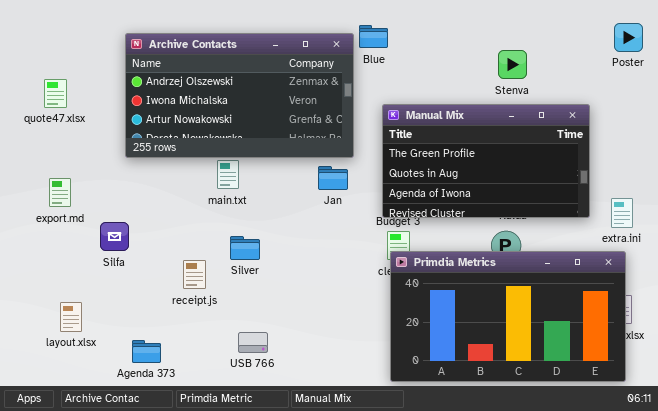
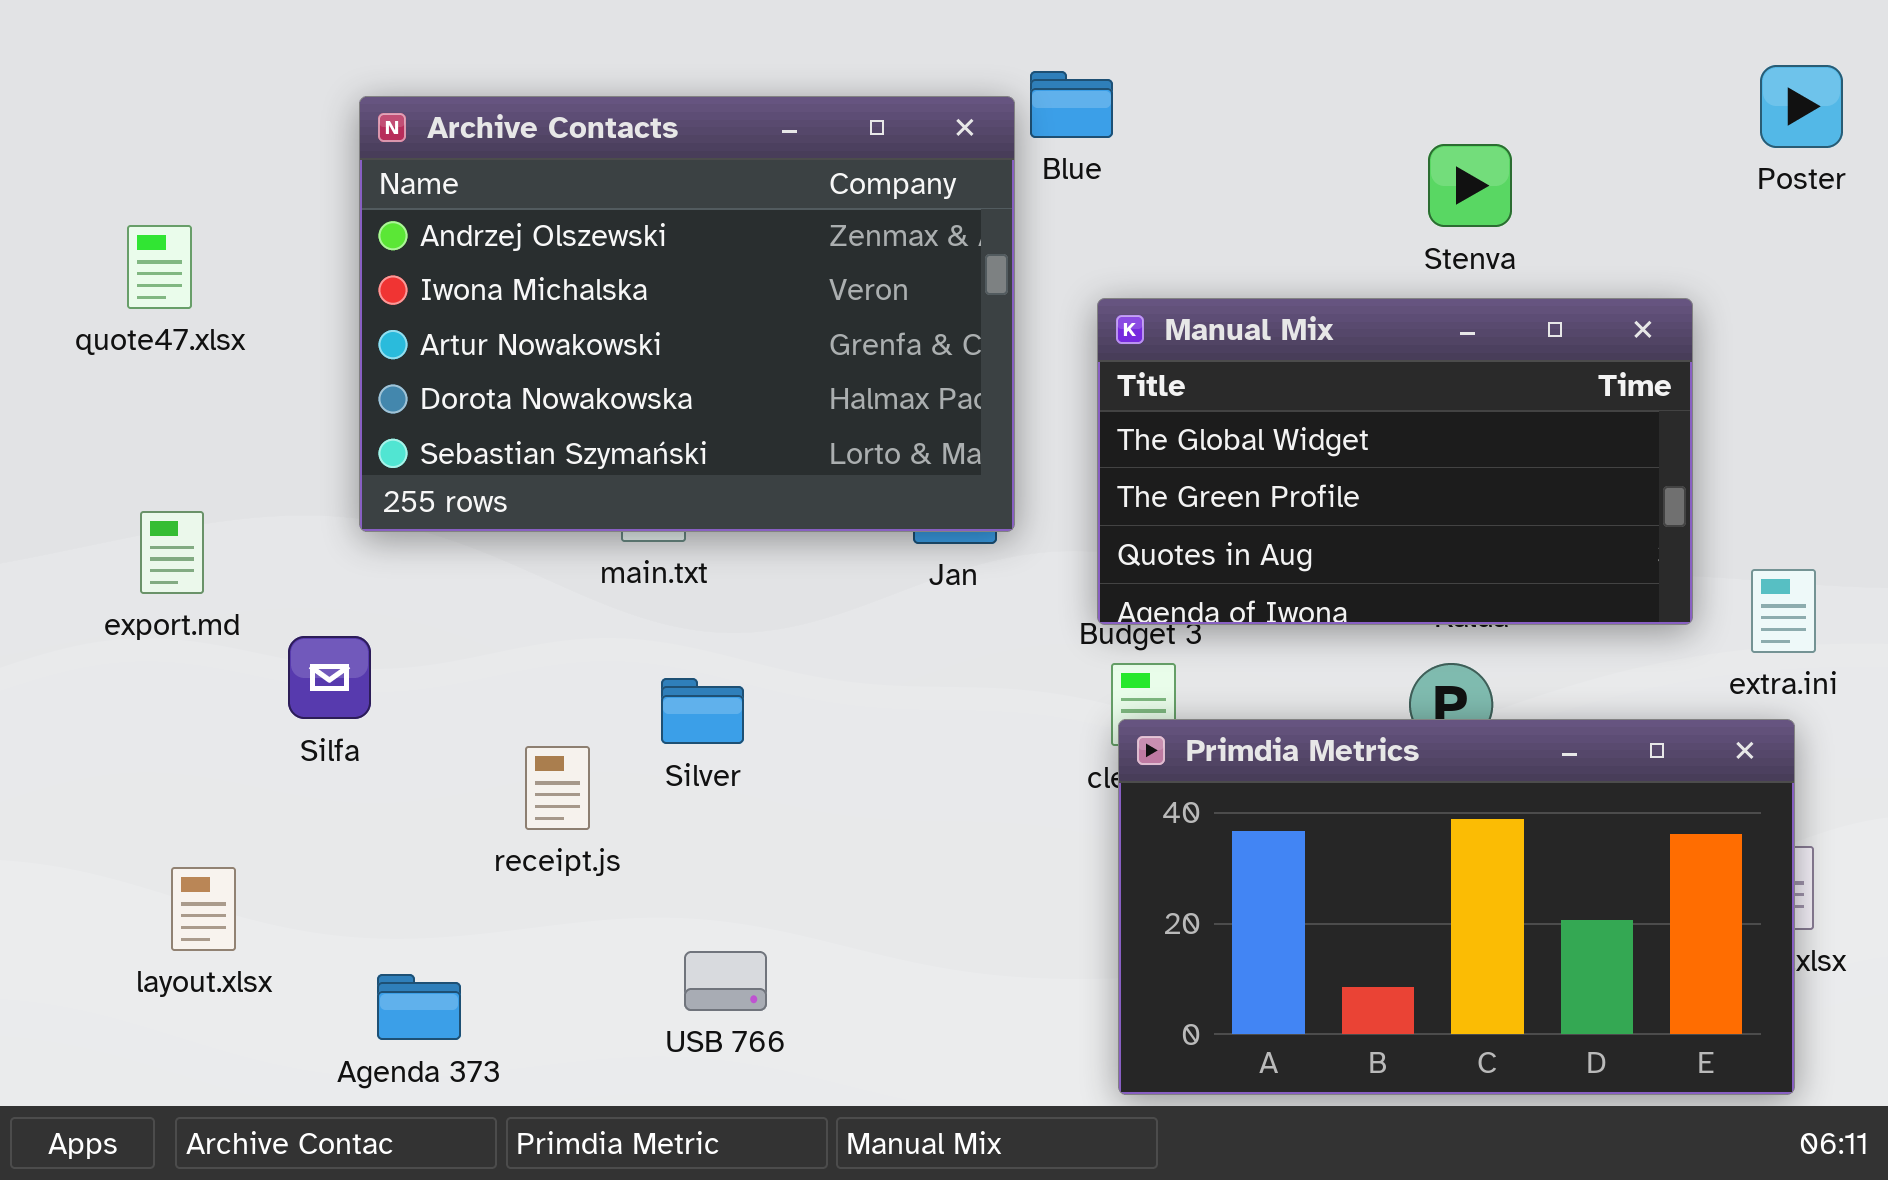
Archive Contacts: [125,33,354,158] -> [359,96,1015,532], resized
Manual Mix: [382,104,590,218] -> [1097,298,1693,625], scrolled up 1 row

